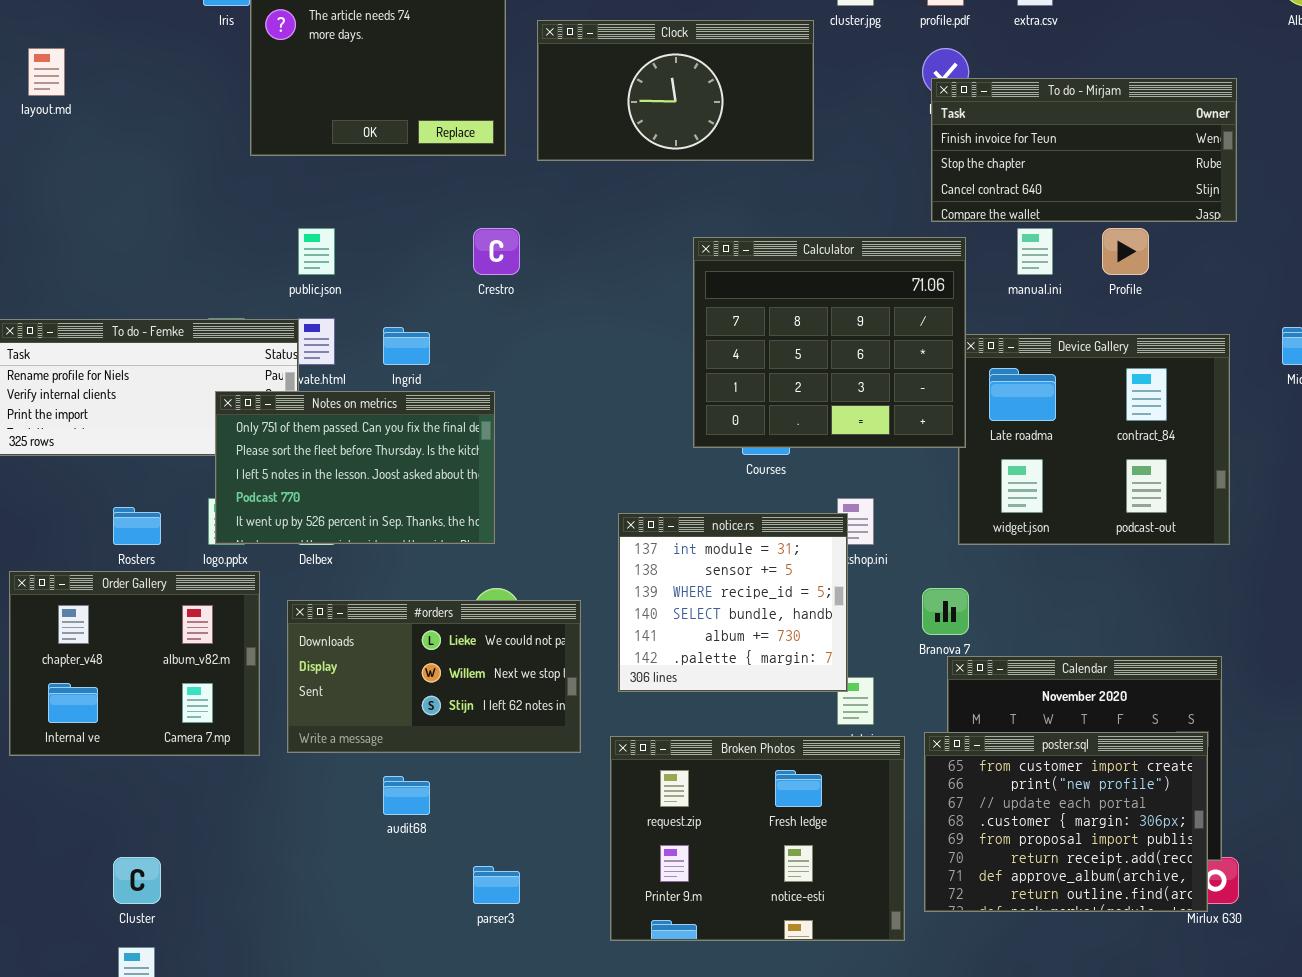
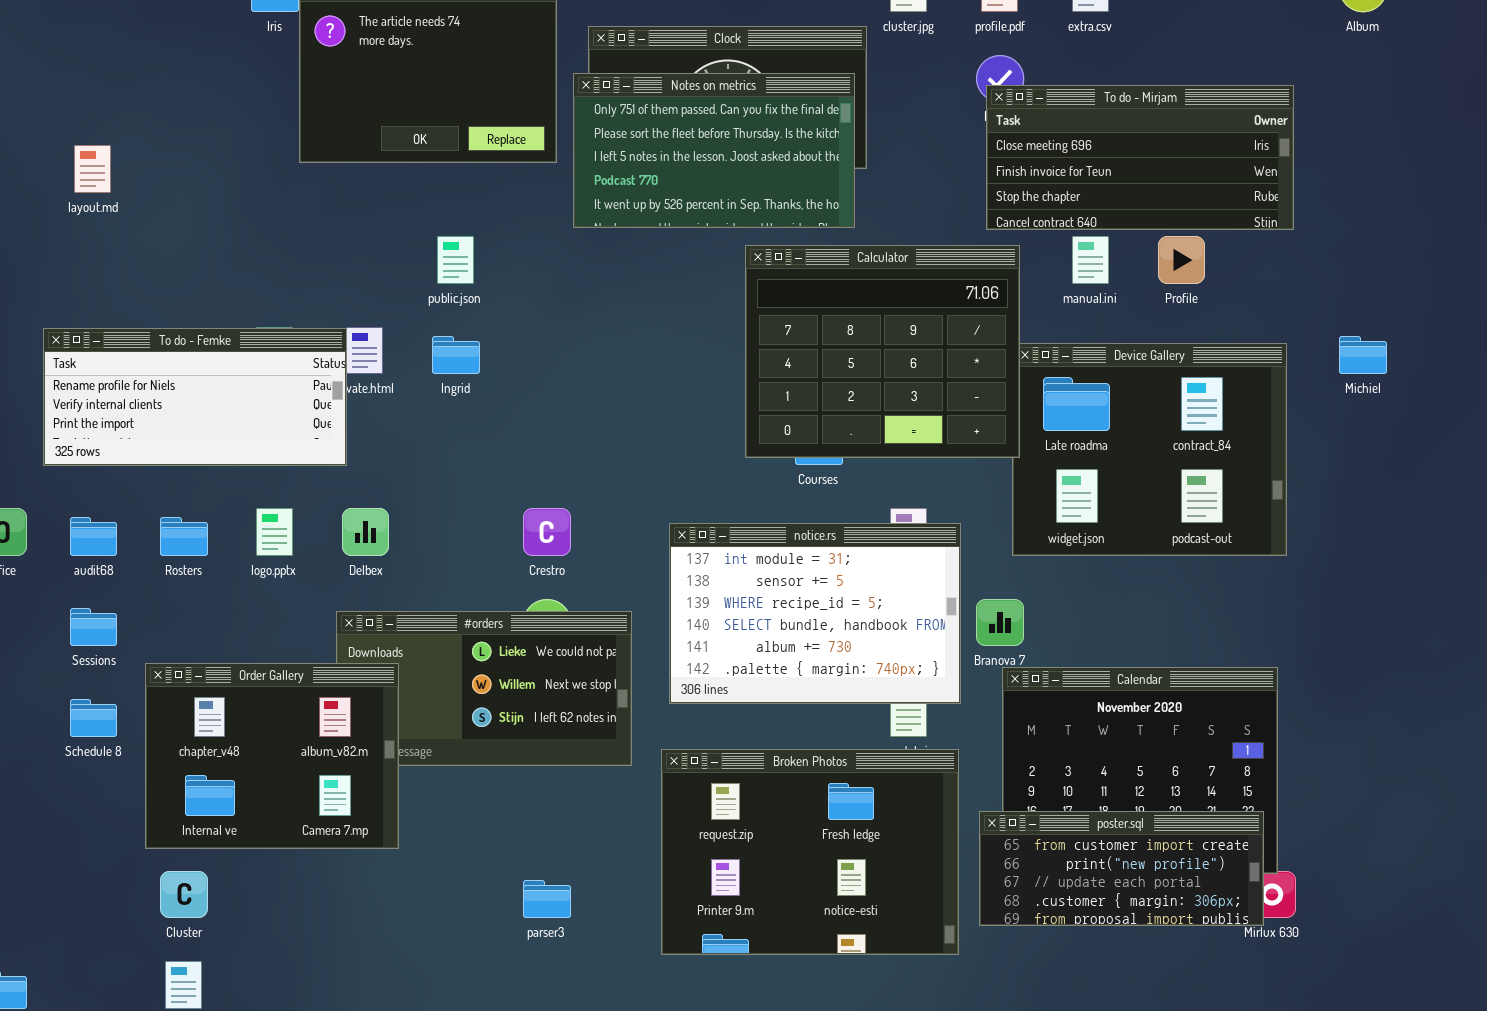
layout.md: [28,48,65,96] -> [74,145,111,193], moved
To do - Mirjam: [931,78,1237,222] -> [986,85,1294,230], scrolled up 1 row
public.json: [298,228,335,275] -> [437,236,474,284], moved
Crestro: [473,228,520,275] -> [523,508,571,556], moved
Notes on metrics: [215,391,495,544] -> [573,73,855,228], moved
notice.rs: [618,513,848,692] -> [669,523,961,704], resized
Order Gallery: [9,571,260,756] -> [145,663,399,849], moved
poster.sql: [924,732,1208,912] -> [979,811,1264,926], resized
audit68: [383,776,430,815] -> [70,517,117,556], moved

